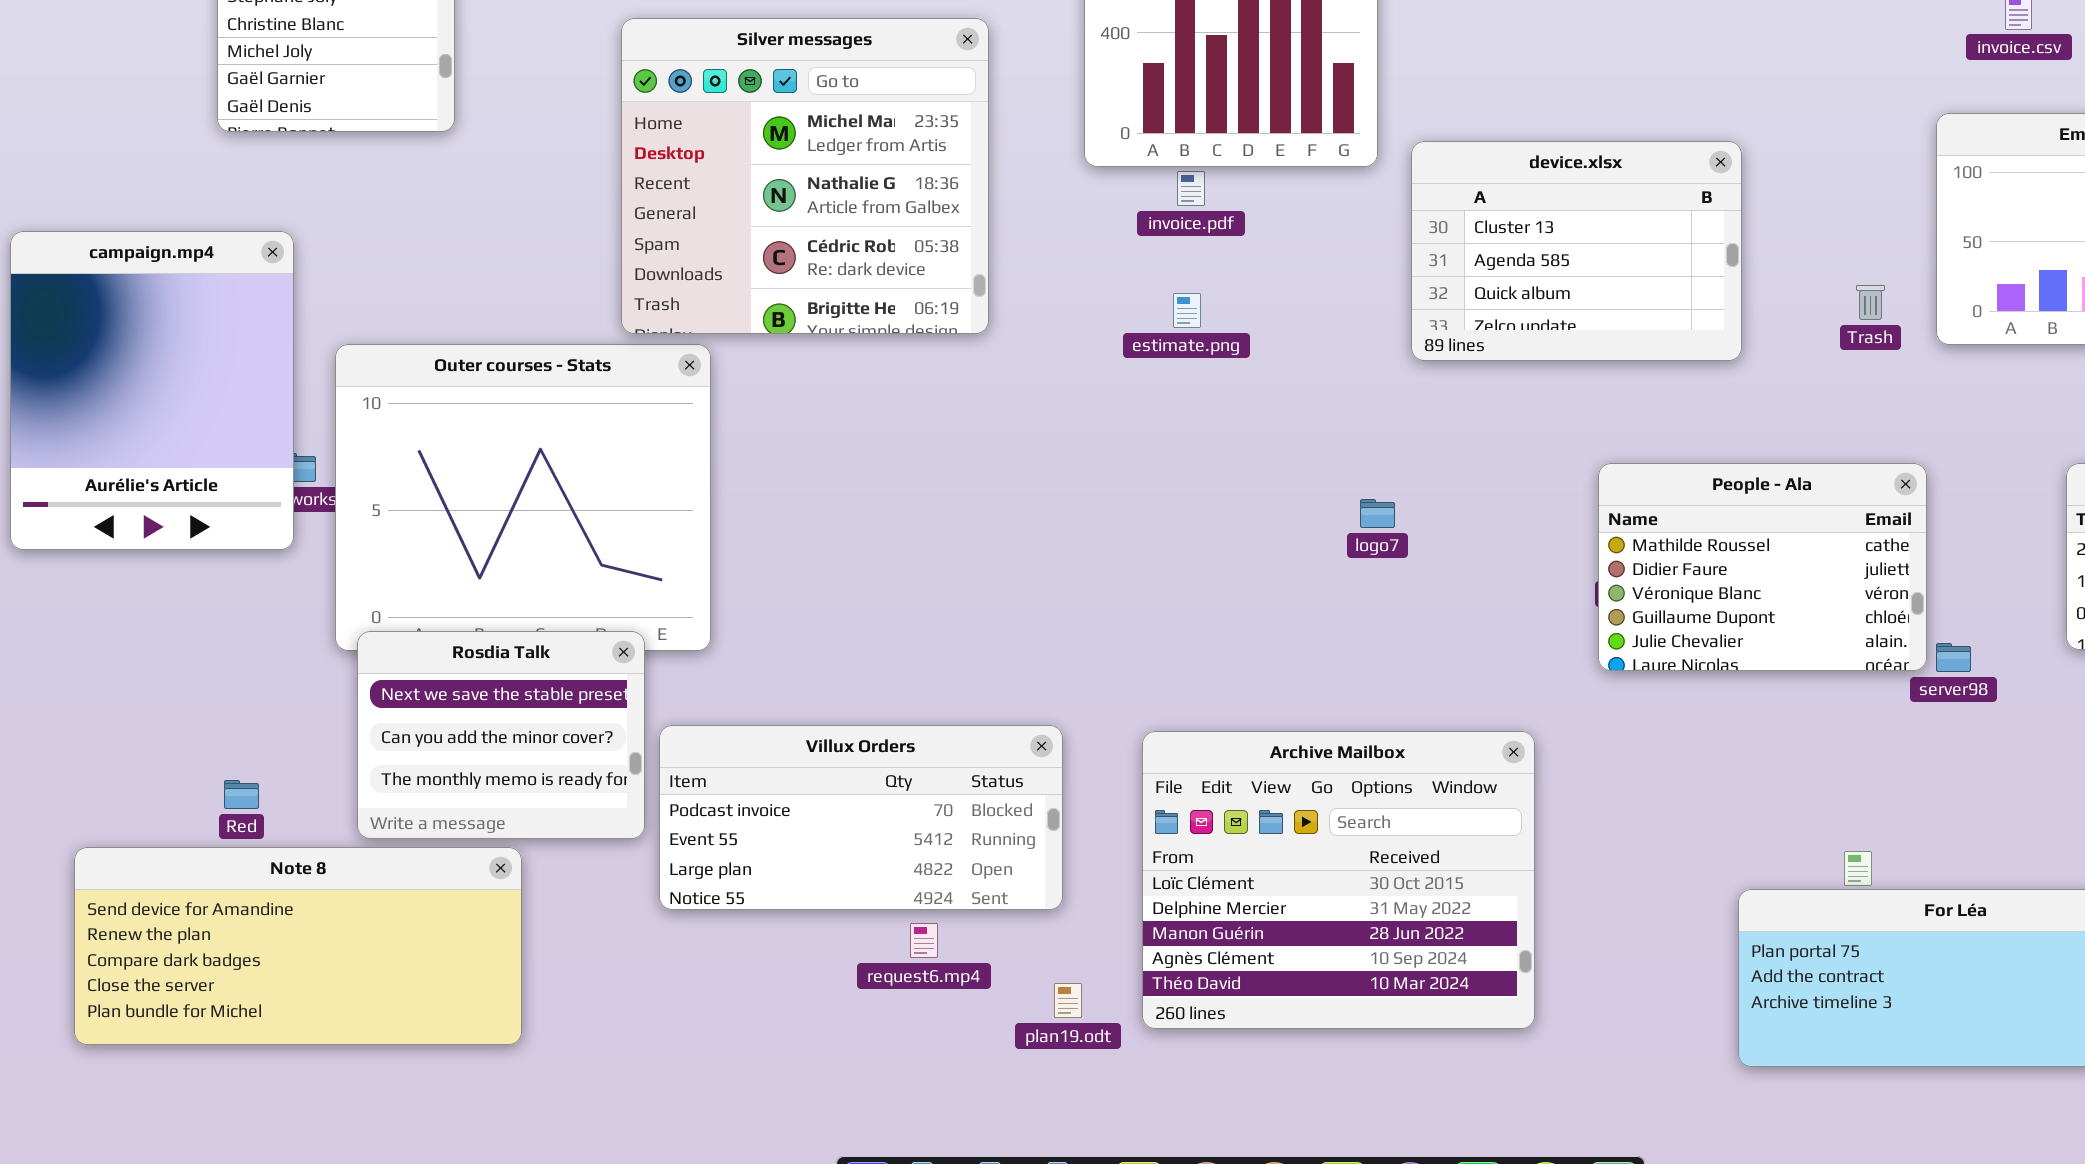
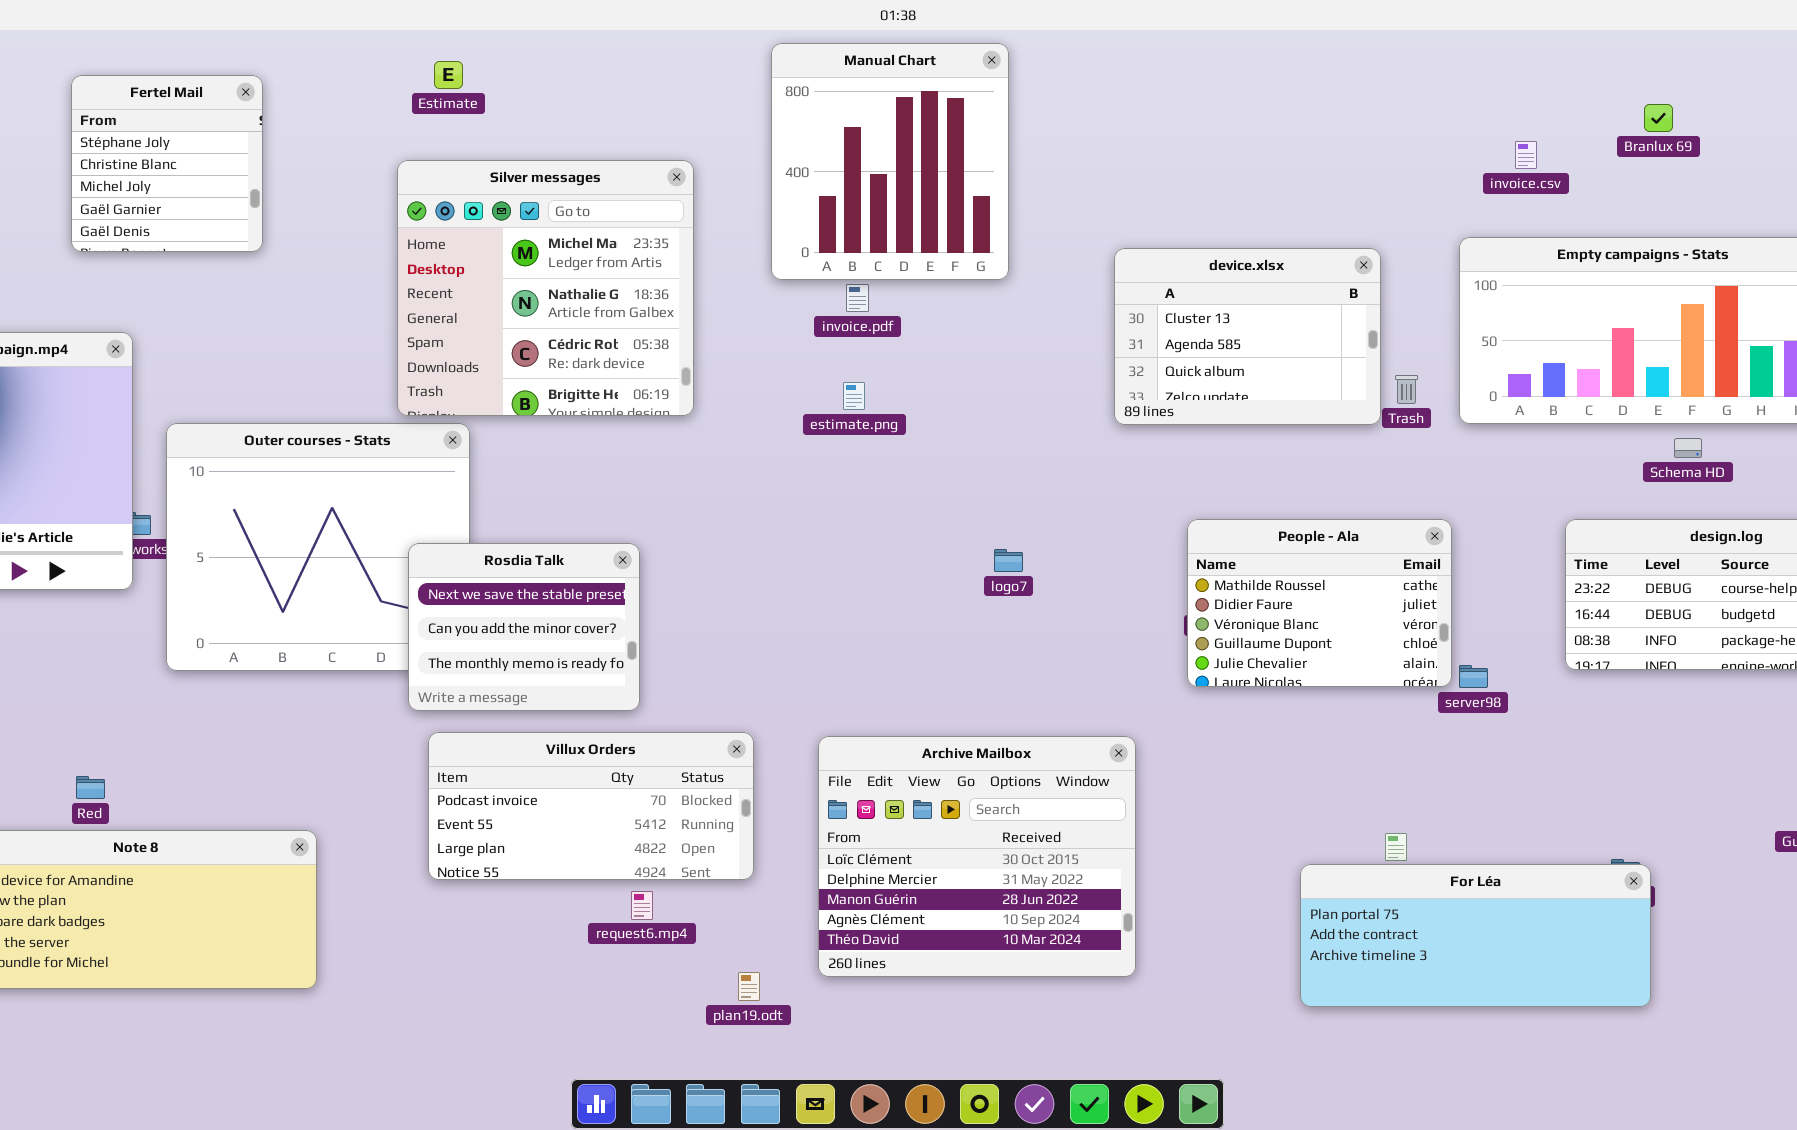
device.xlsx: [1411,141,1742,361] -> [1114,248,1381,425], moved
Rosdia Talk: [357,631,645,839] -> [408,543,640,711], moved
plan19.odt: [1054,983,1082,1018] -> [738,972,760,1001], moved

